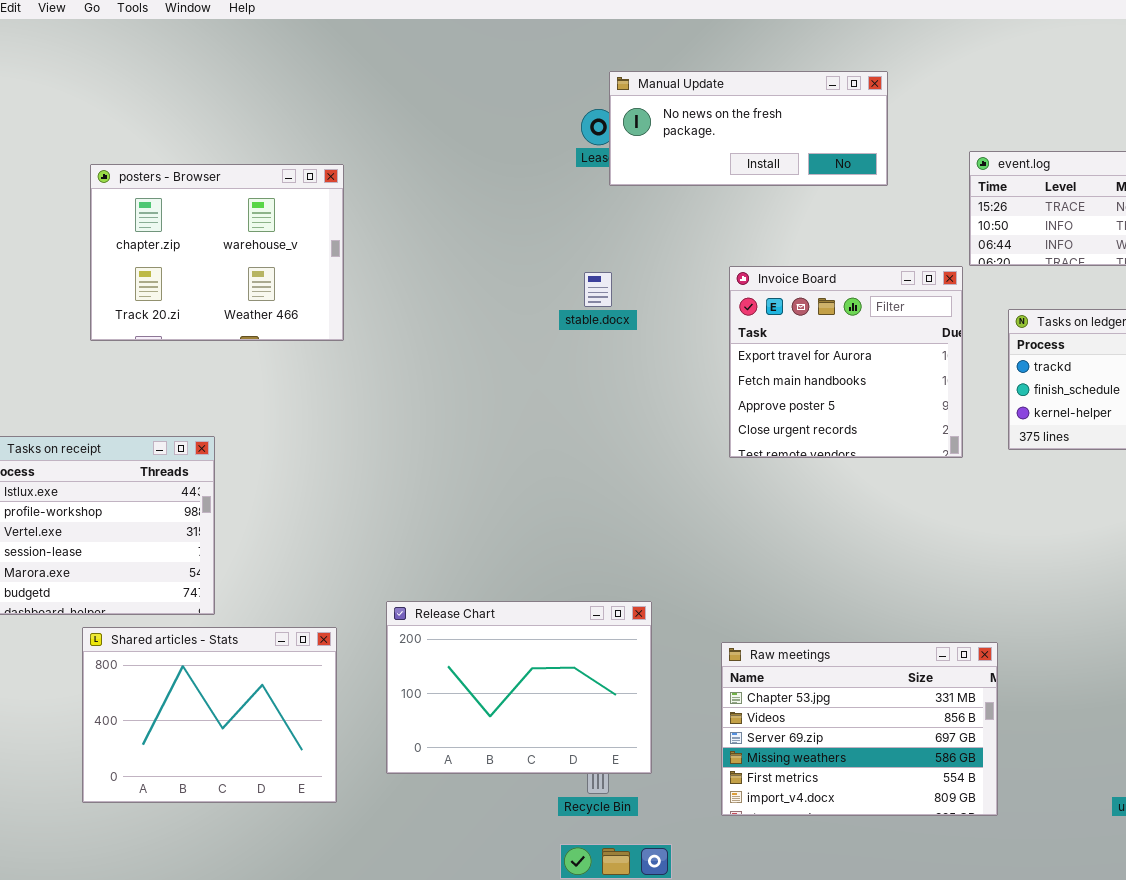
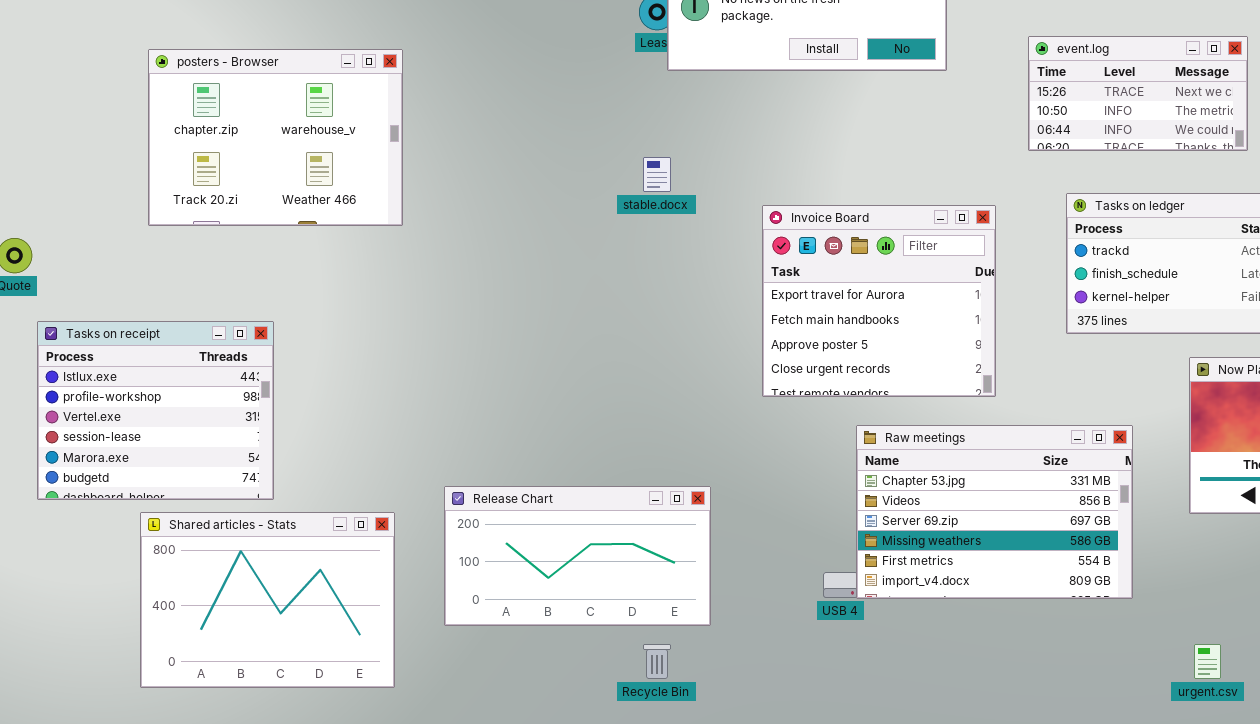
Invoice Board: [729,266,963,458] -> [762,205,996,397], moved
Release Chart: [386,601,652,774] -> [444,486,711,626], resized
Raw meetings: [721,642,998,816] -> [856,425,1133,599], moved

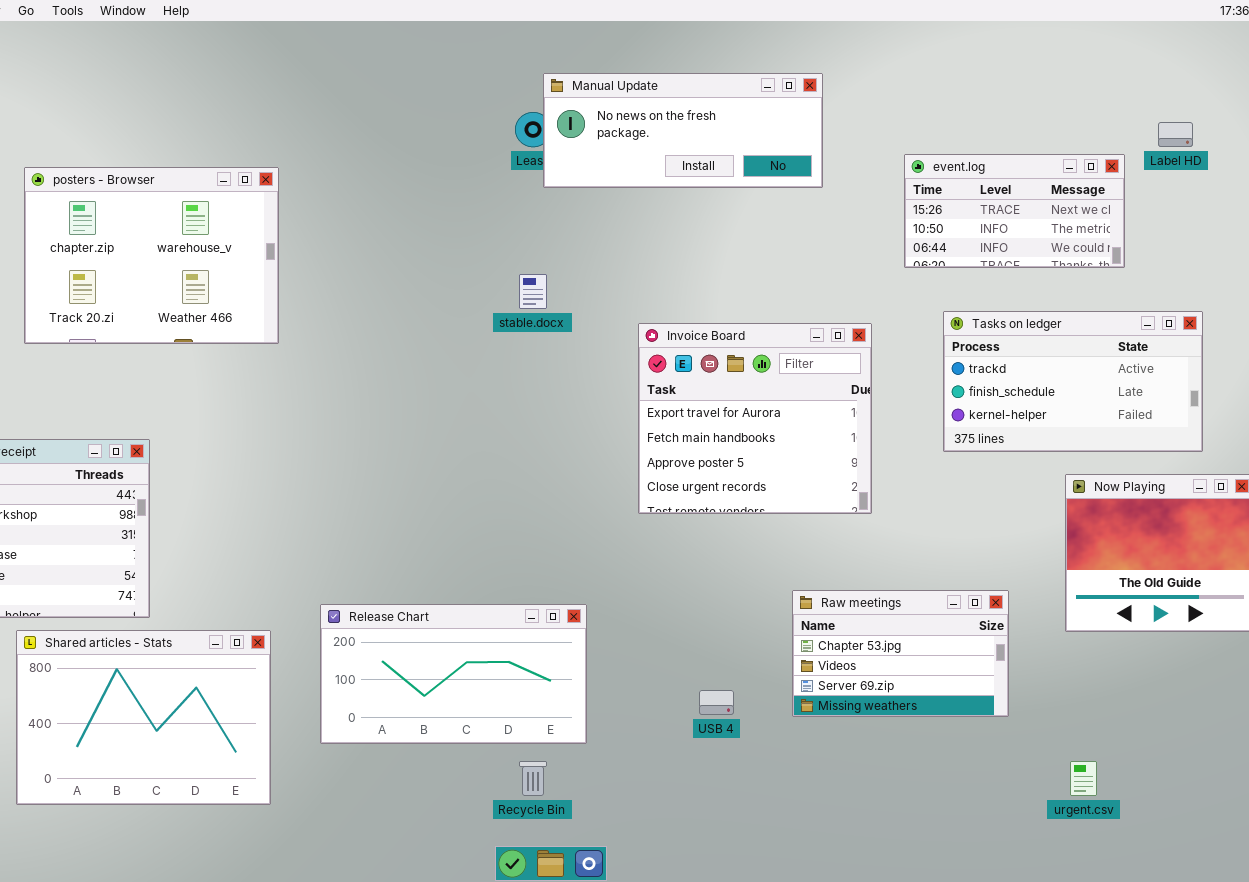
Raw meetings: [856,425,1133,599] -> [792,590,1009,717], resized

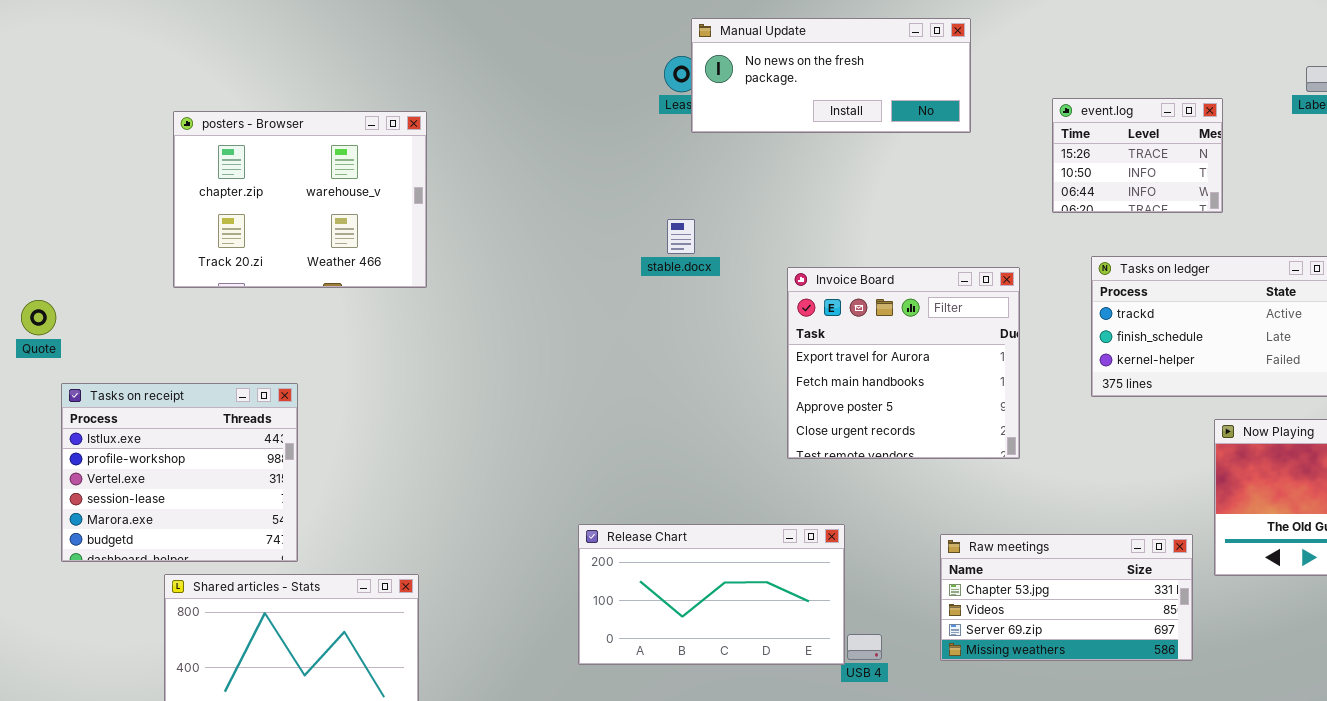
event.log: [904,154,1125,268] -> [1052,98,1223,213], resized
Raw meetings: [792,590,1009,717] -> [940,534,1193,661], resized
Release Chart: [320,604,587,744] -> [578,524,845,665], moved

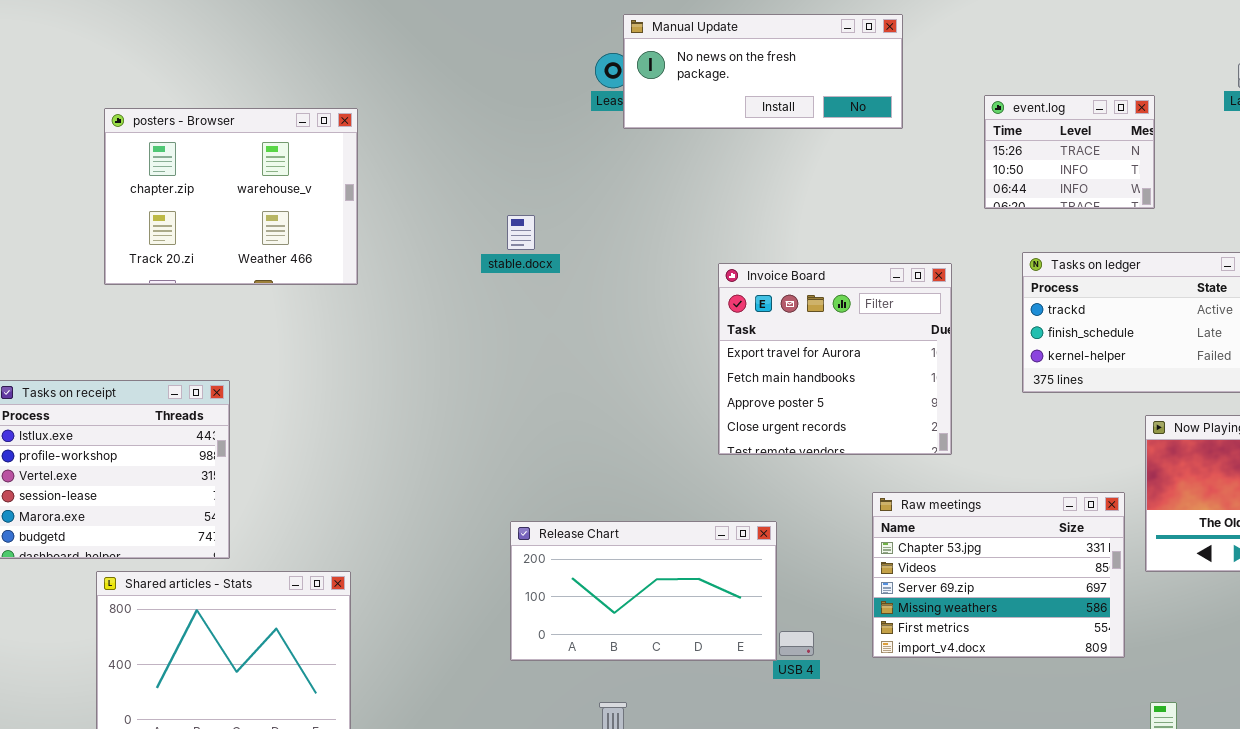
stable.docx: [667,219,695,254] -> [507,215,535,250], moved
Raw meetings: [940,534,1193,661] -> [872,492,1125,658], resized

